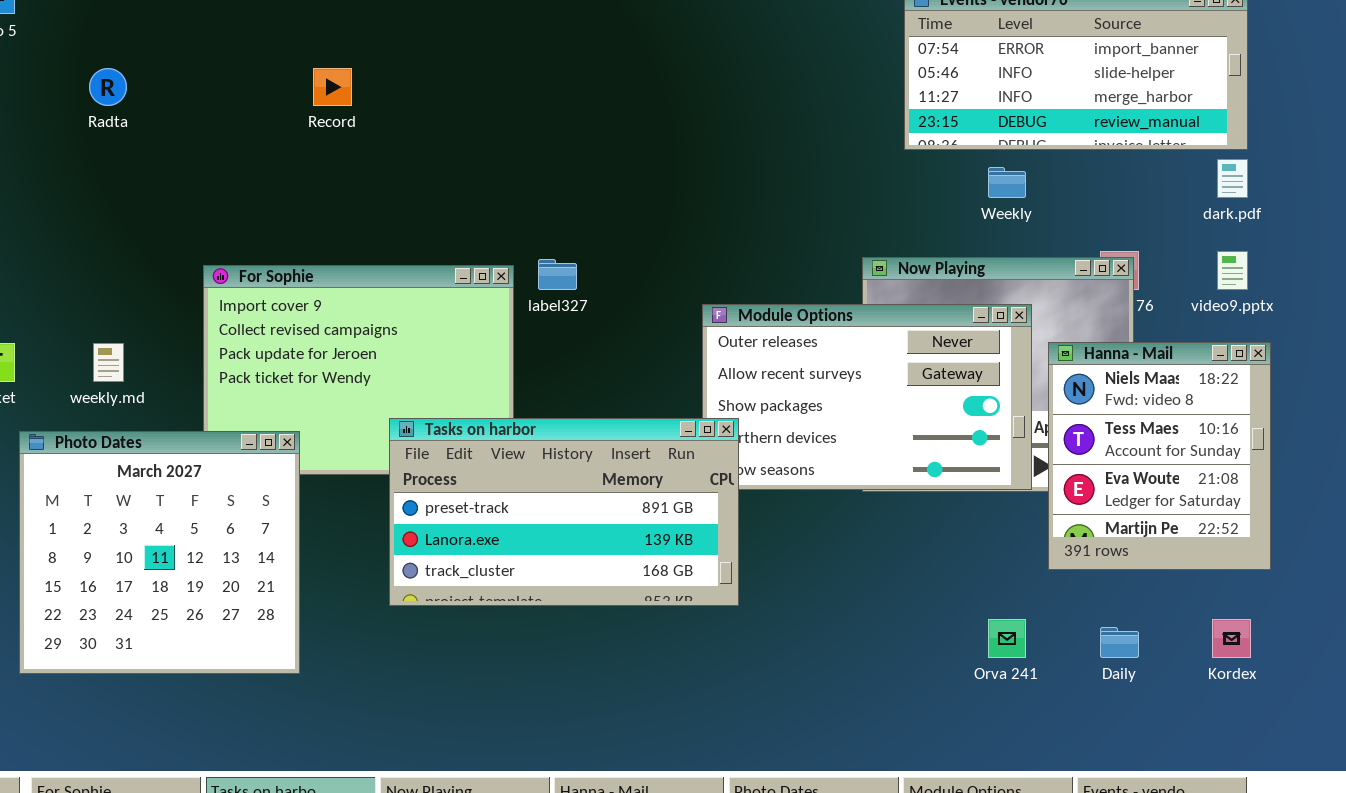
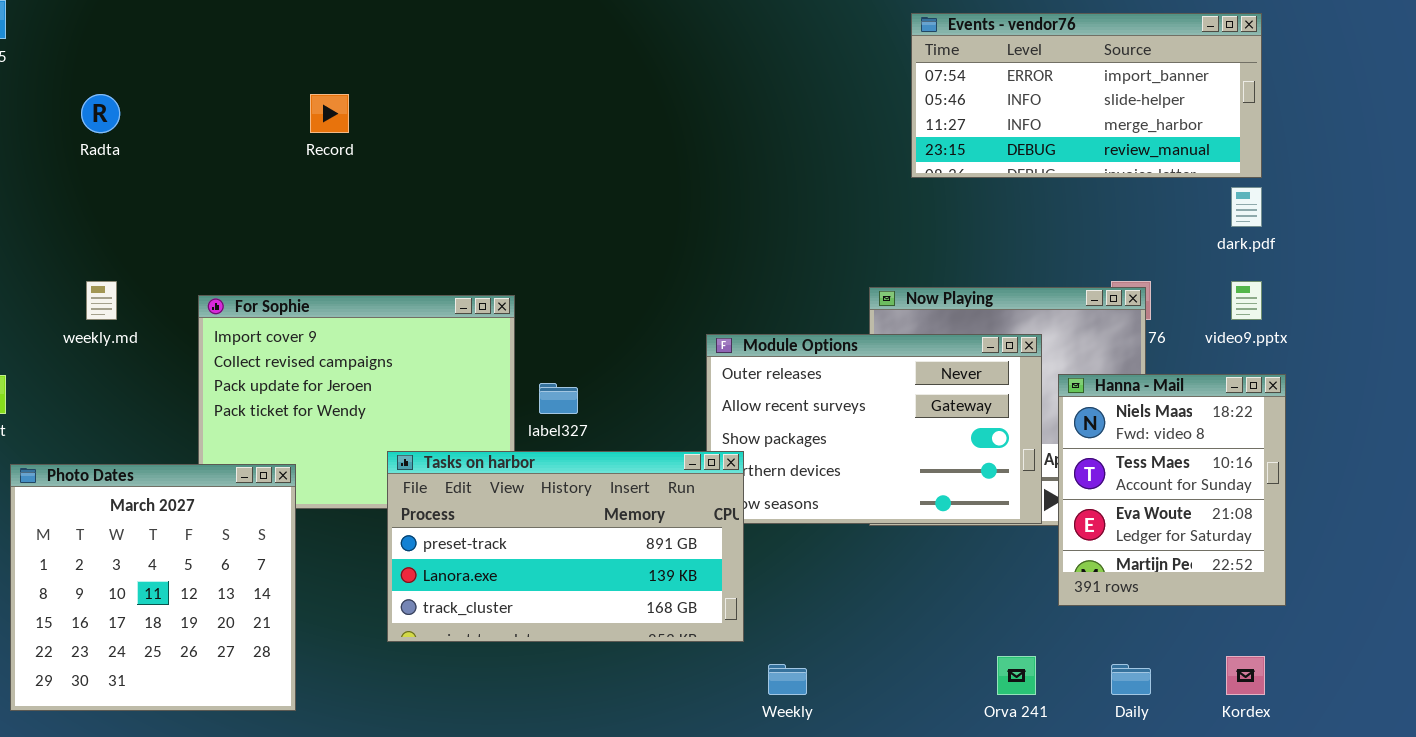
Weekly: [988,167,1026,198] -> [768,664,807,695], moved
label327: [538,259,577,290] -> [539,383,578,414], moved
weekly.md: [93,343,124,382] -> [86,281,117,320], moved

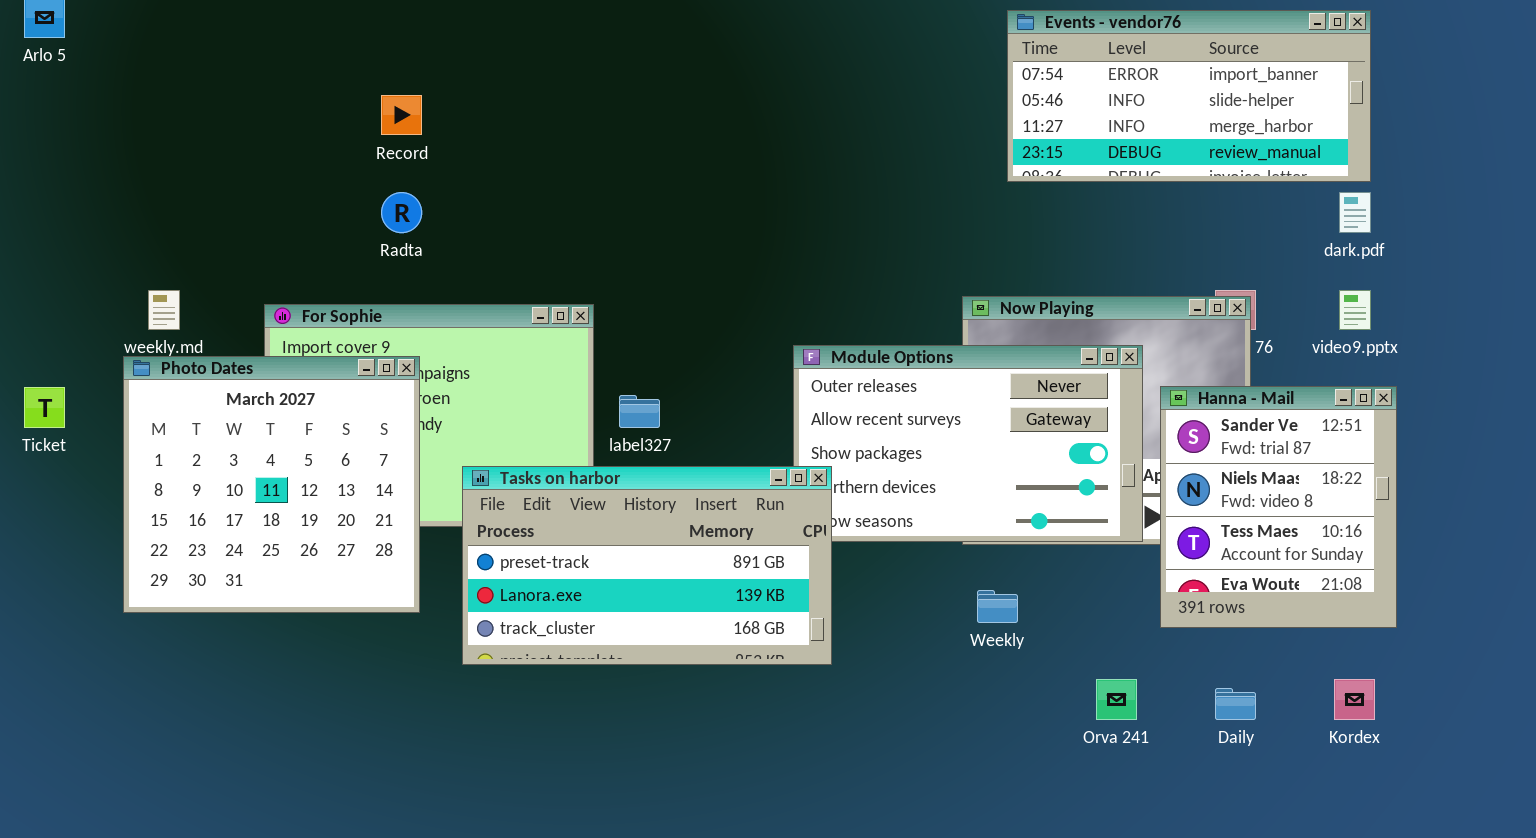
Radta: [81,94,120,133] -> [381,192,422,233], moved
Hanna - Mail: [1058,374,1286,606] -> [1160,386,1397,628], scrolled up 1 row
Photo Dates: [10,464,296,711] -> [123,356,420,613], moved
Weekly: [768,664,807,695] -> [977,590,1018,623], moved

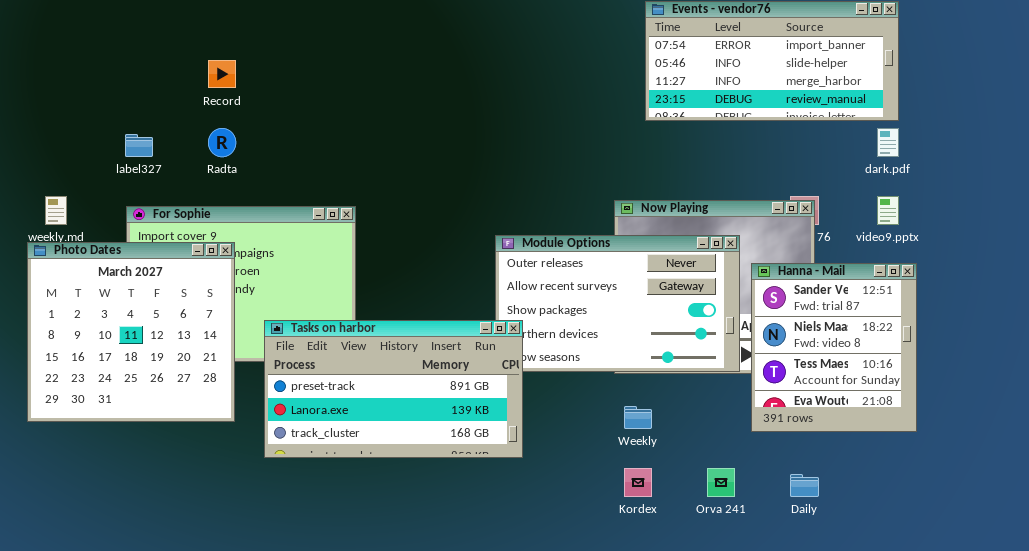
label327: [619,395,660,428] -> [125,134,153,157], moved
Kordex: [1334,679,1375,720] -> [624,468,652,497], moved

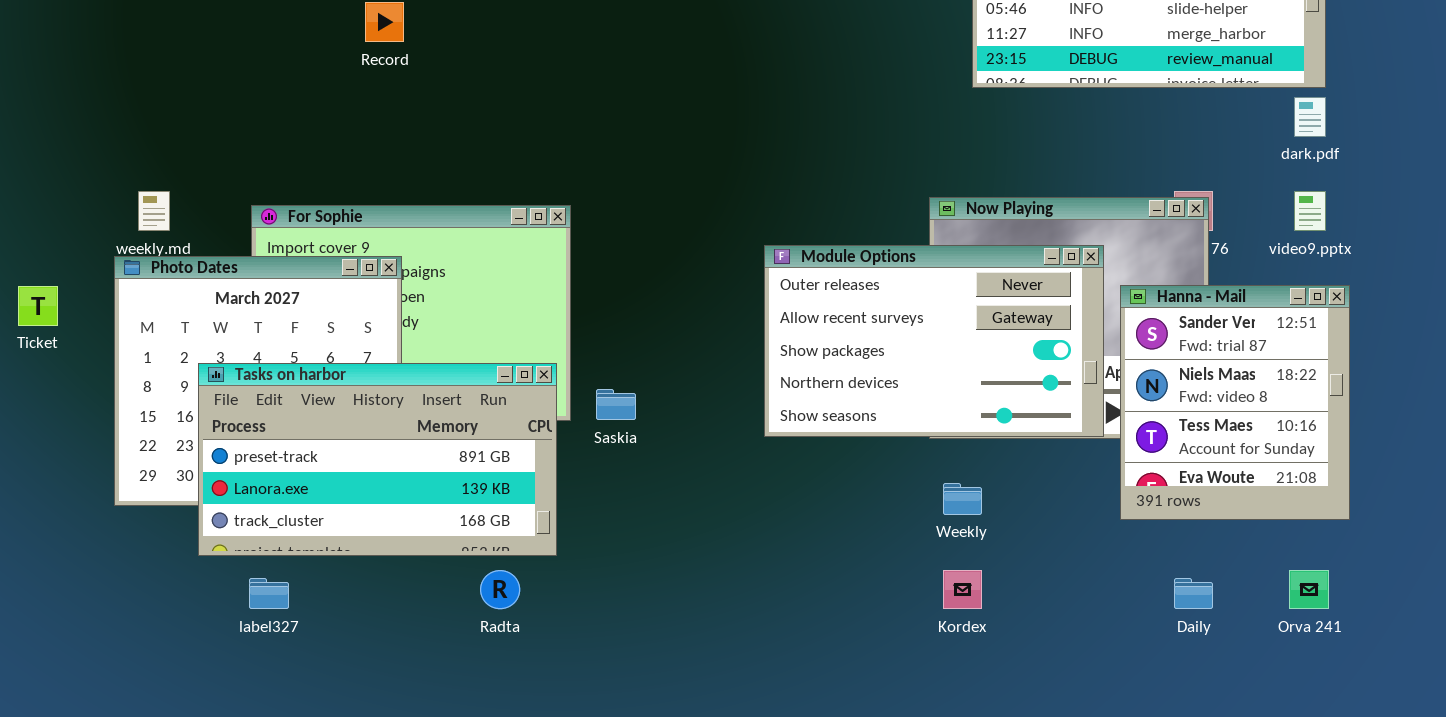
Radta: [208,128,236,157] -> [480,570,520,609], moved
label327: [125,134,153,157] -> [249,578,289,609], moved
Tasks on harbor: [264,320,523,458] -> [198,363,557,556], moved
Orva 241: [707,468,735,497] -> [1289,570,1329,609], moved

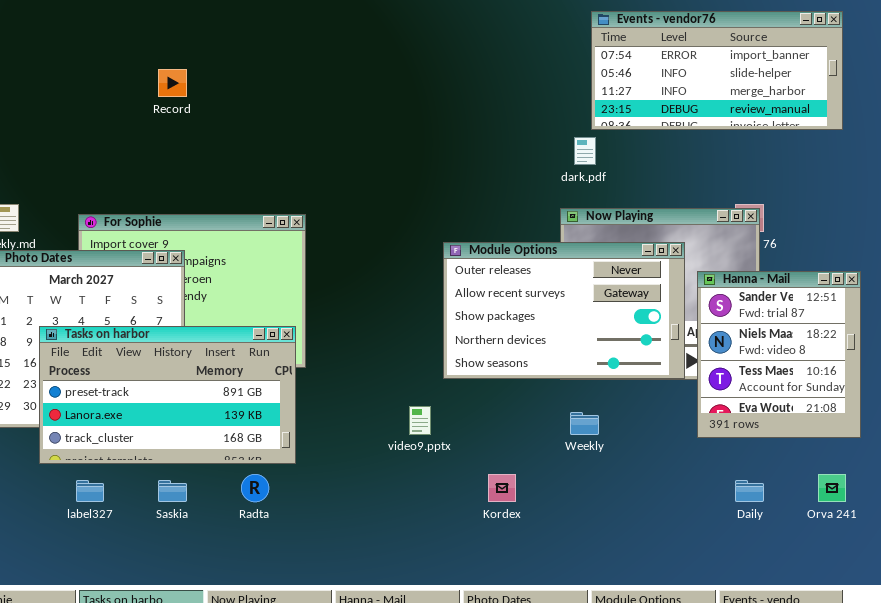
dark.pdf: [1294,97,1326,137] -> [574,137,596,165], moved
video9.pptx: [1294,191,1326,231] -> [409,406,431,435], moved
Saskia: [596,389,636,420] -> [158,480,187,502], moved
Kordex: [943,570,982,609] -> [488,474,516,502], moved

